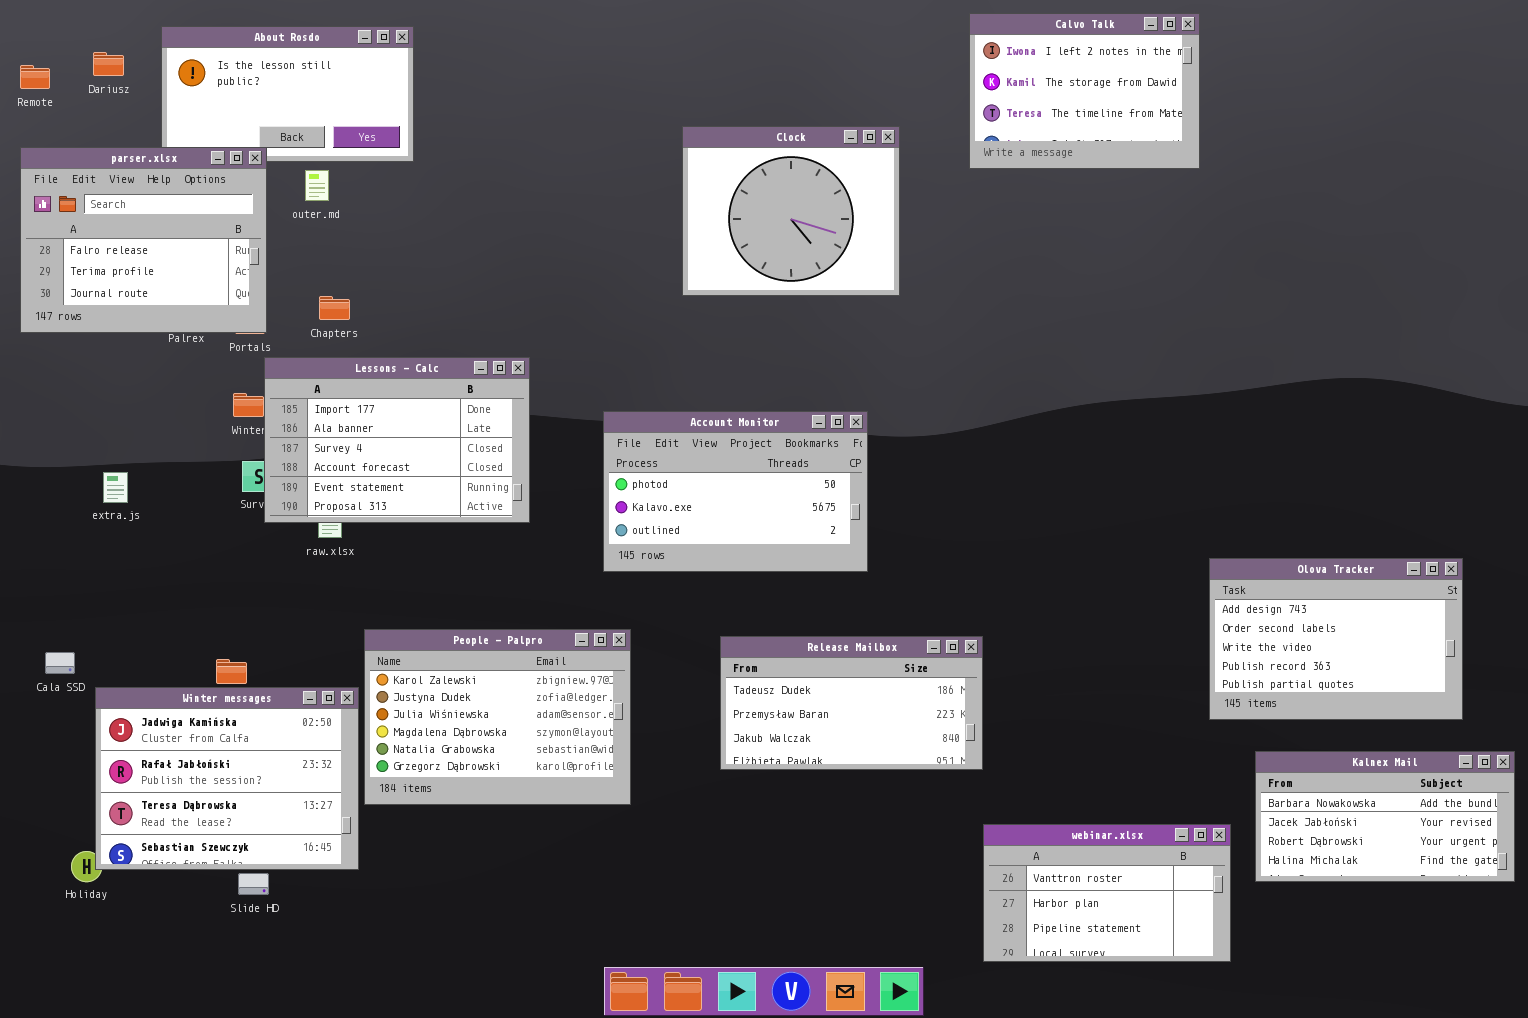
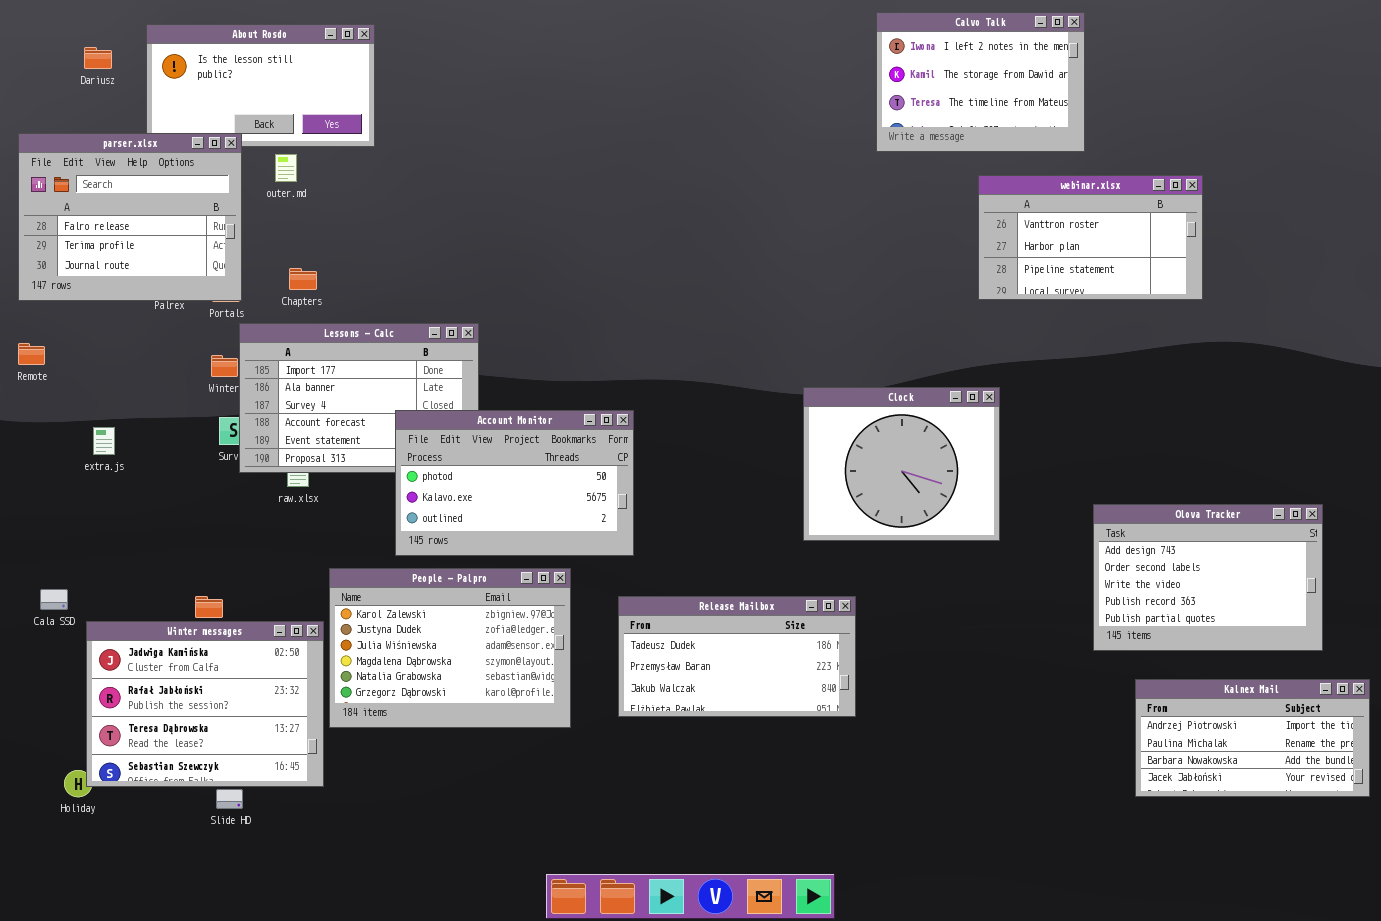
Remote: [20,65,50,89] -> [18,343,45,365], moved
Clock: [682,126,900,296] -> [803,387,1000,541], moved
Account Monitor: [603,411,868,572] -> [395,410,634,556], moved
Release Mailbox: [720,636,983,770] -> [618,596,856,717], moved
Kalnex Mail: [1255,751,1515,882] -> [1135,679,1370,797], scrolled up 2 rows
webinar.xlsx: [983,824,1231,962] -> [978,175,1203,300], moved

